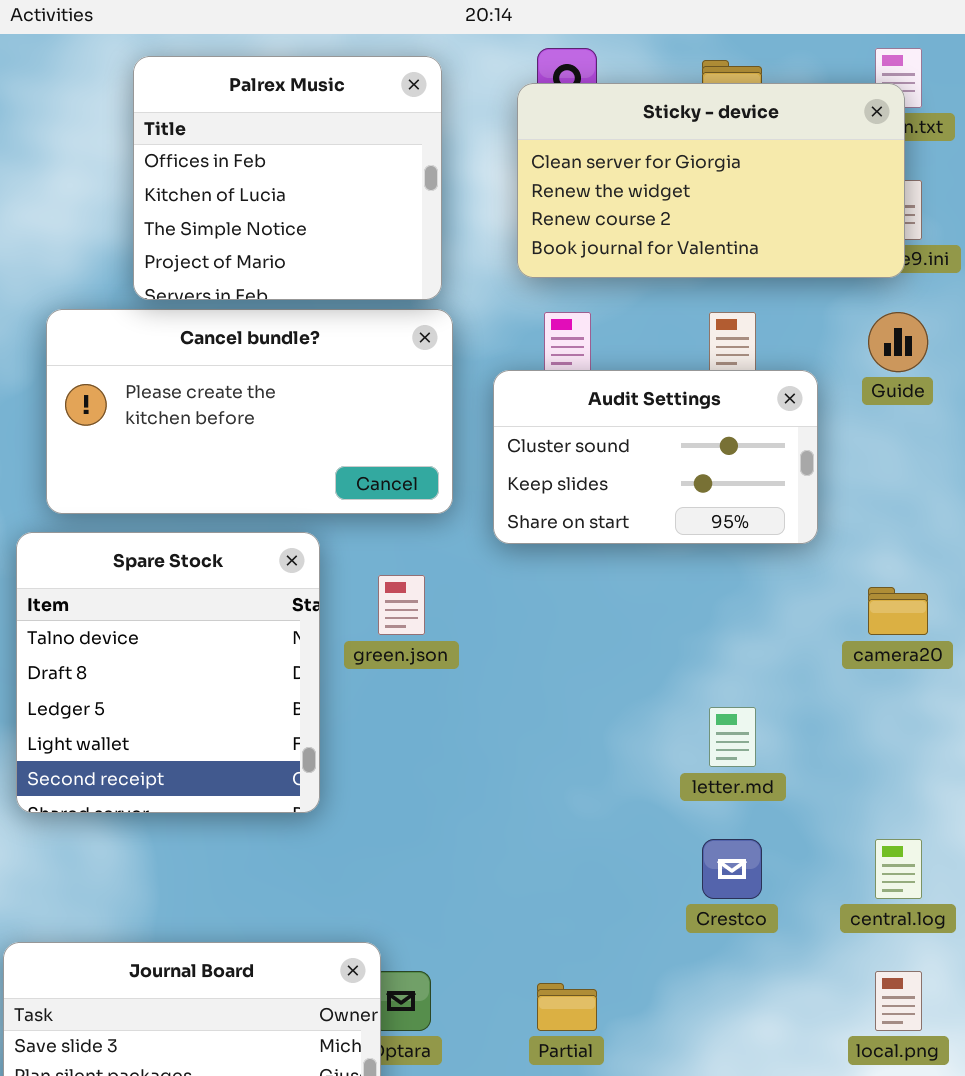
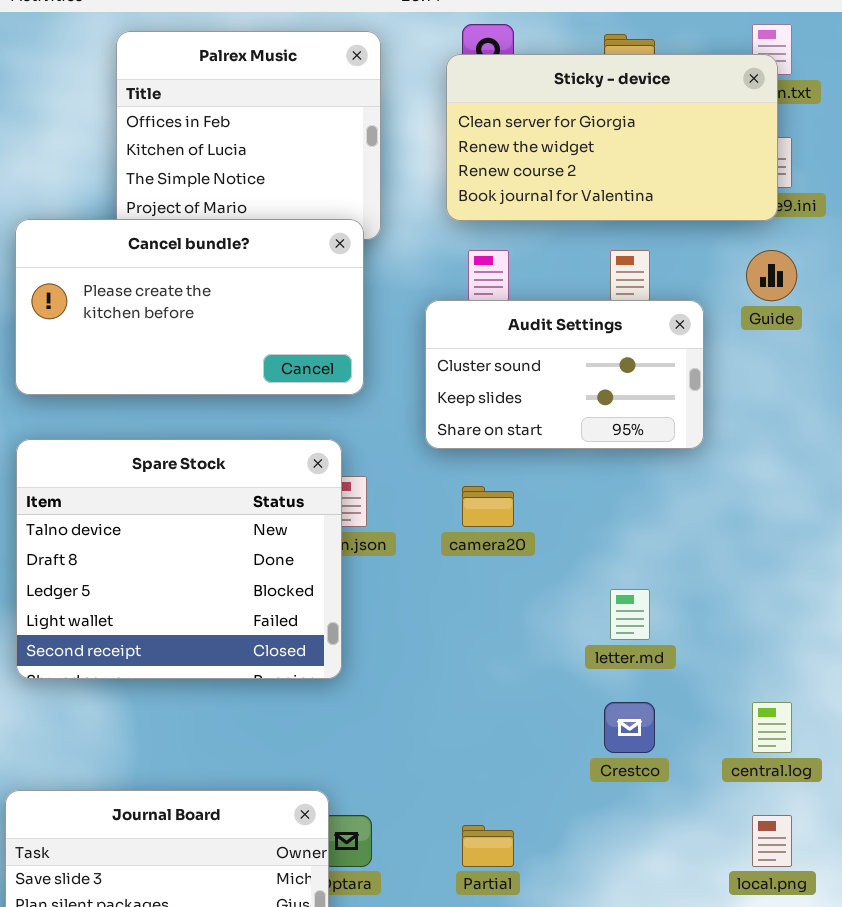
Cancel bundle?: [46,309,453,514] -> [15,219,364,395], moved
Spare Stock: [16,532,320,813] -> [16,439,342,679], resized
camera20: [868,587,928,635] -> [462,486,514,527], moved

